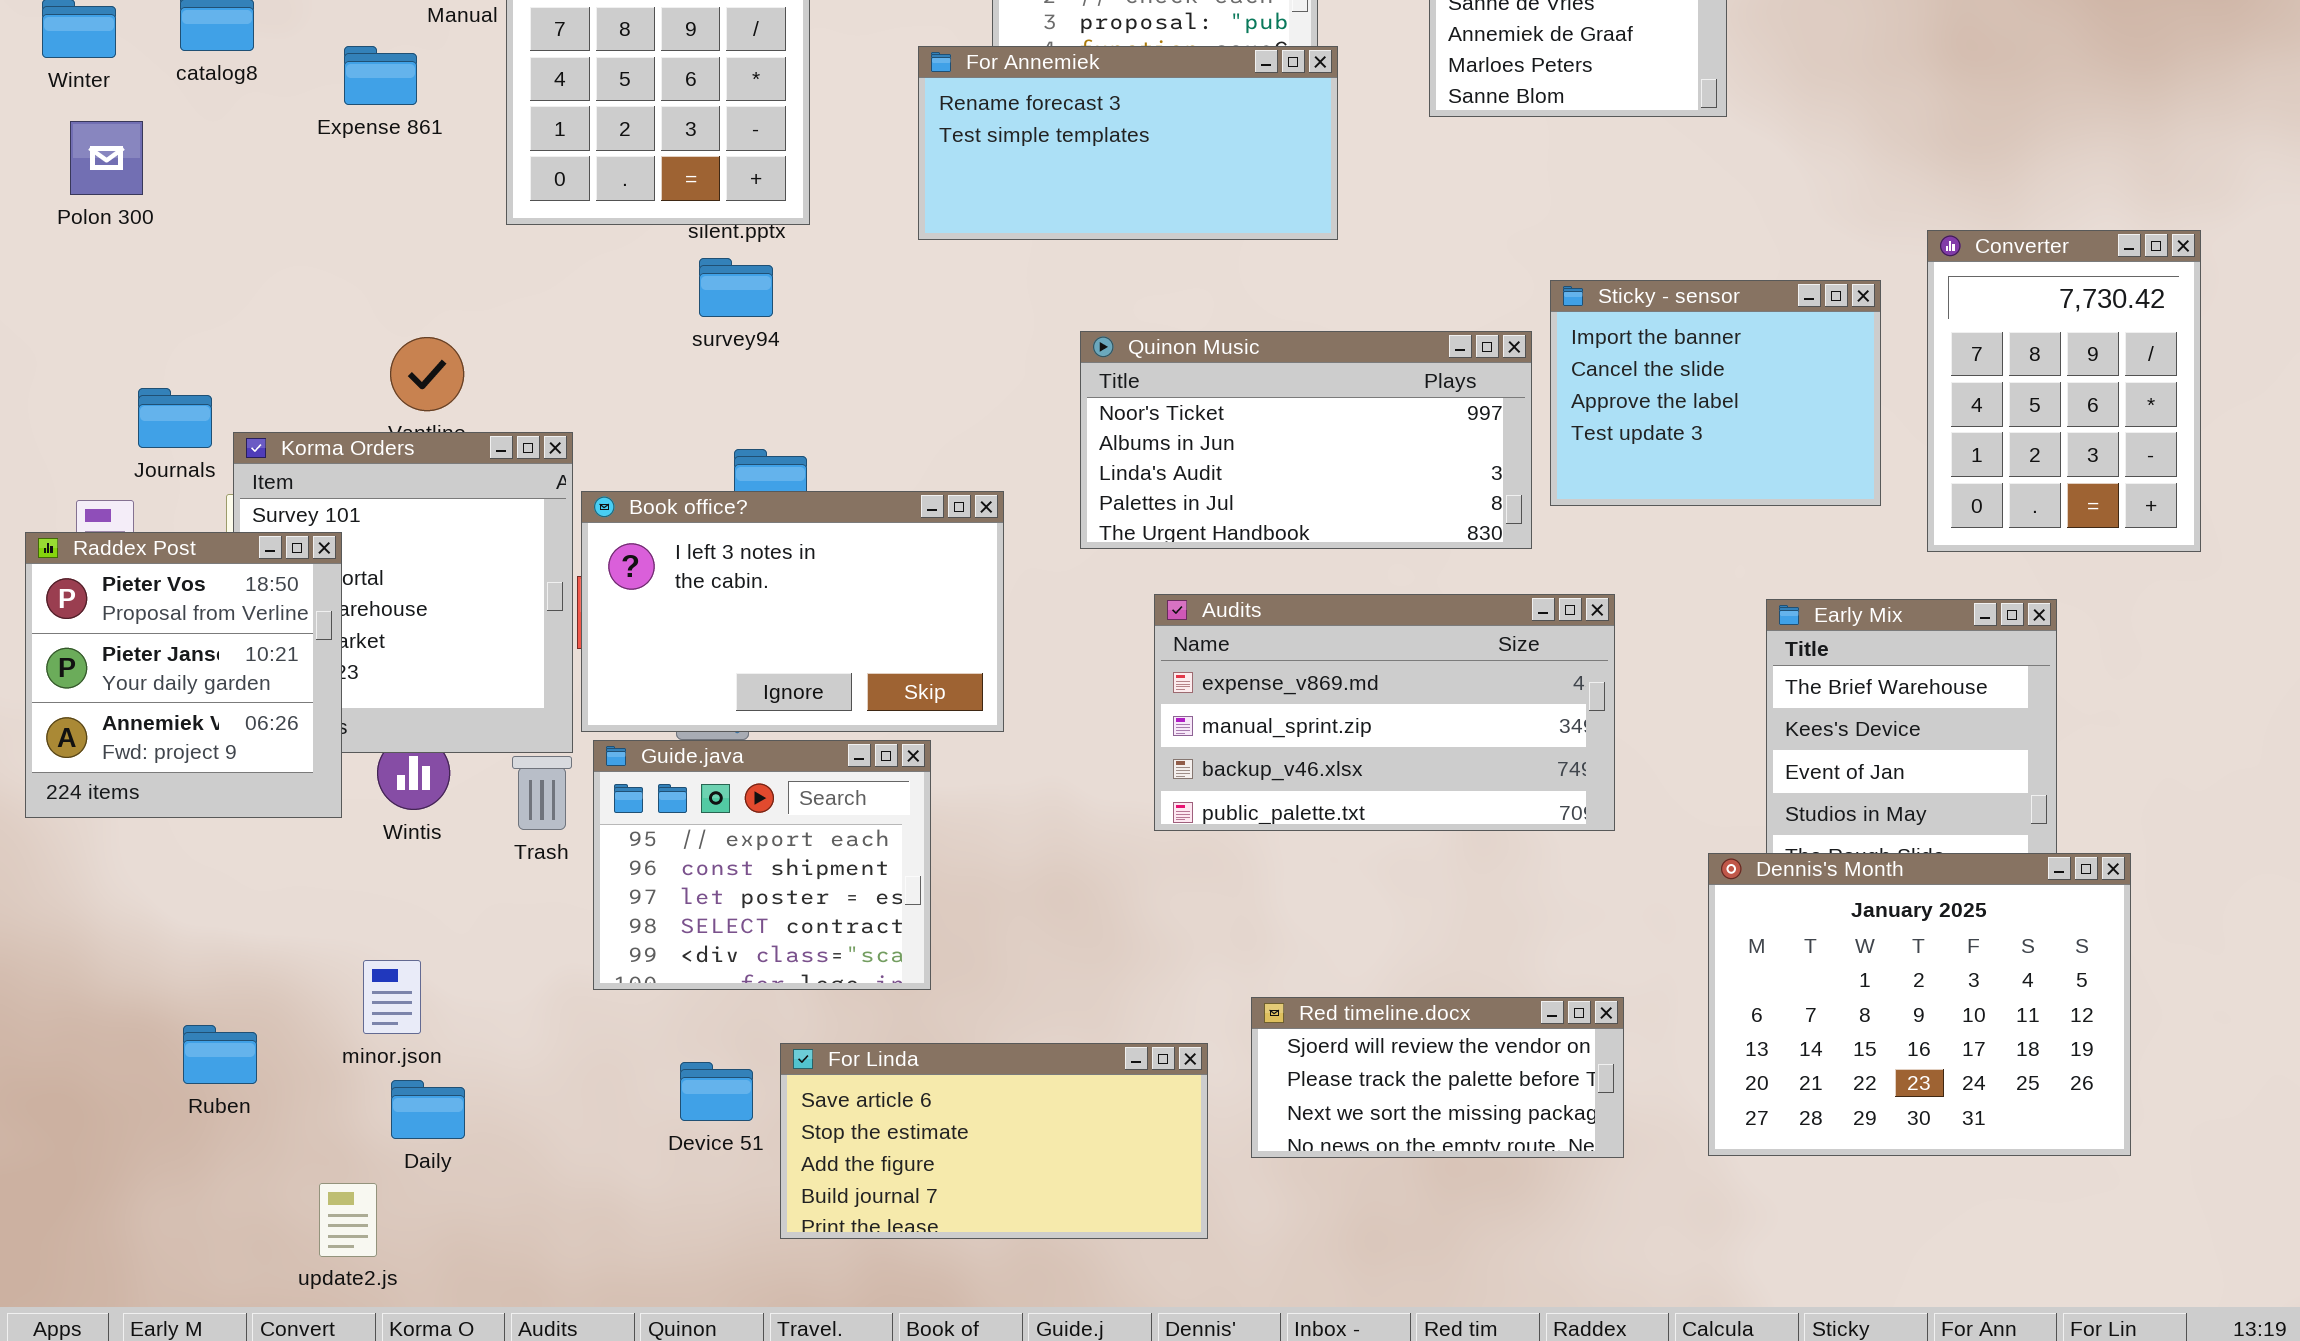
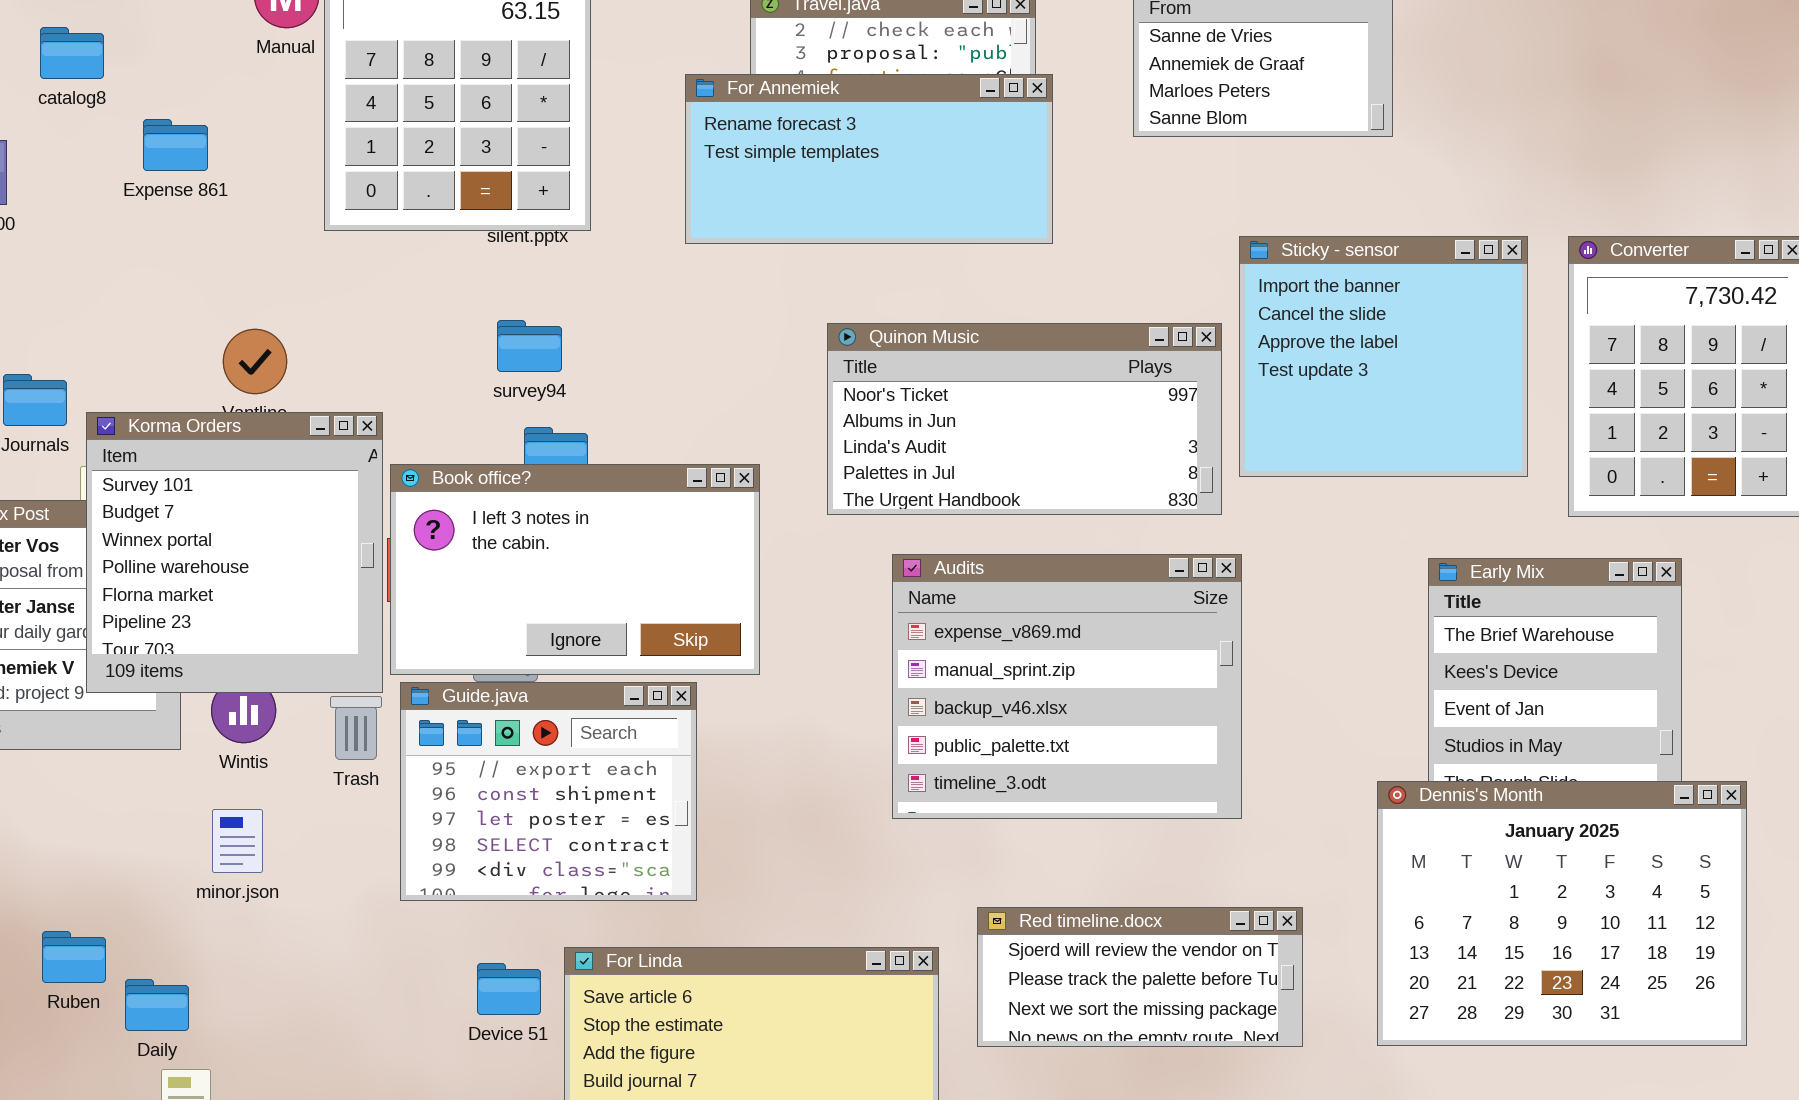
Expense 861: [344,46,417,105] -> [143,119,208,171], moved
survey94: [699,258,773,317] -> [497,320,562,372], moved
Sticky - sensor: [1550,280,1881,506] -> [1239,236,1528,477], resized
Korma Orders: [233,432,573,753] -> [86,412,383,693], raised
Audits: [1154,594,1615,831] -> [892,554,1242,819], resized
minor.json: [363,960,421,1034] -> [212,809,263,873], moved
Daily: [391,1080,465,1139] -> [125,979,189,1031], moved

